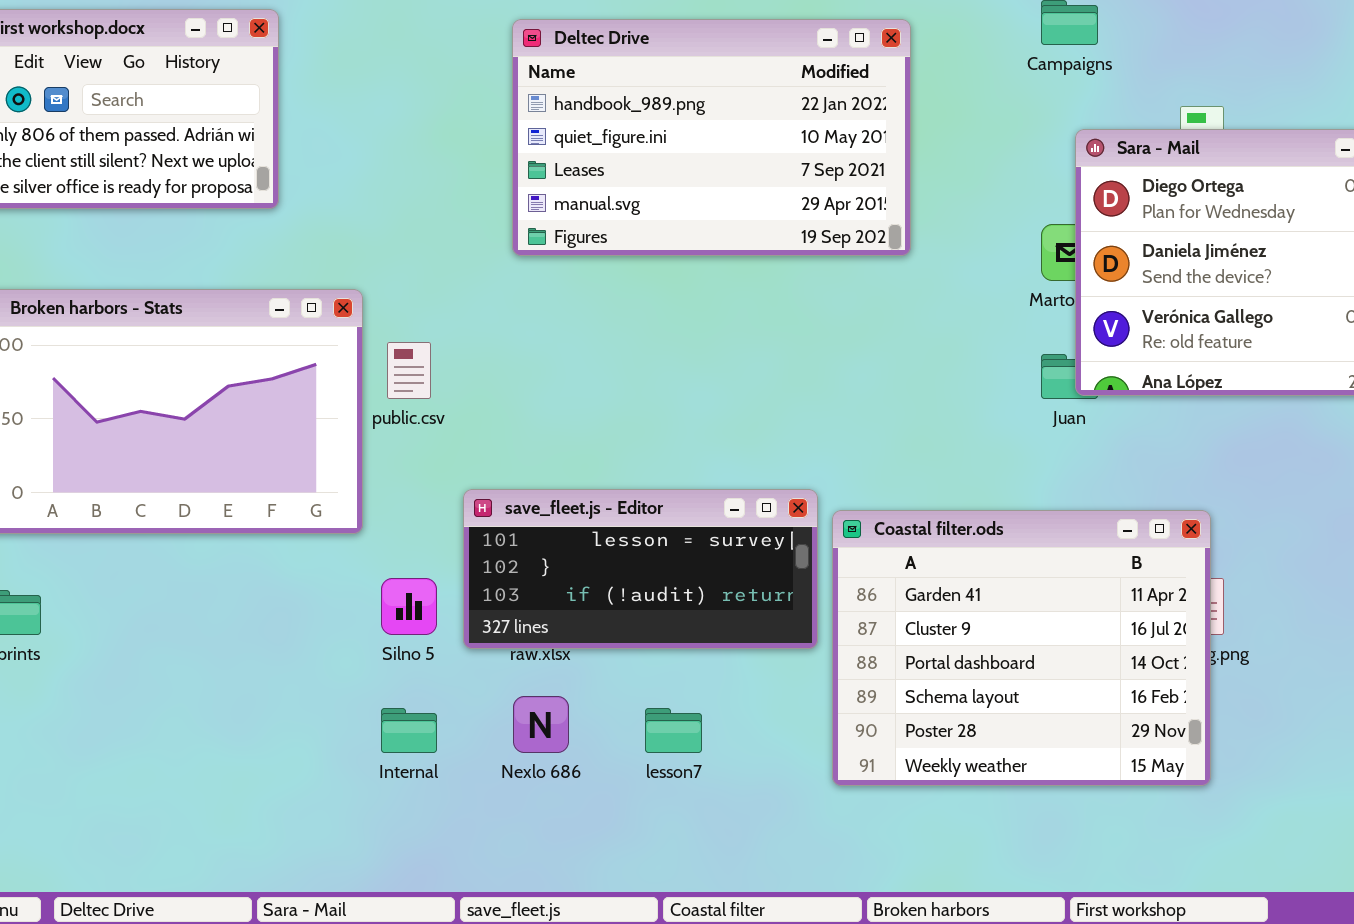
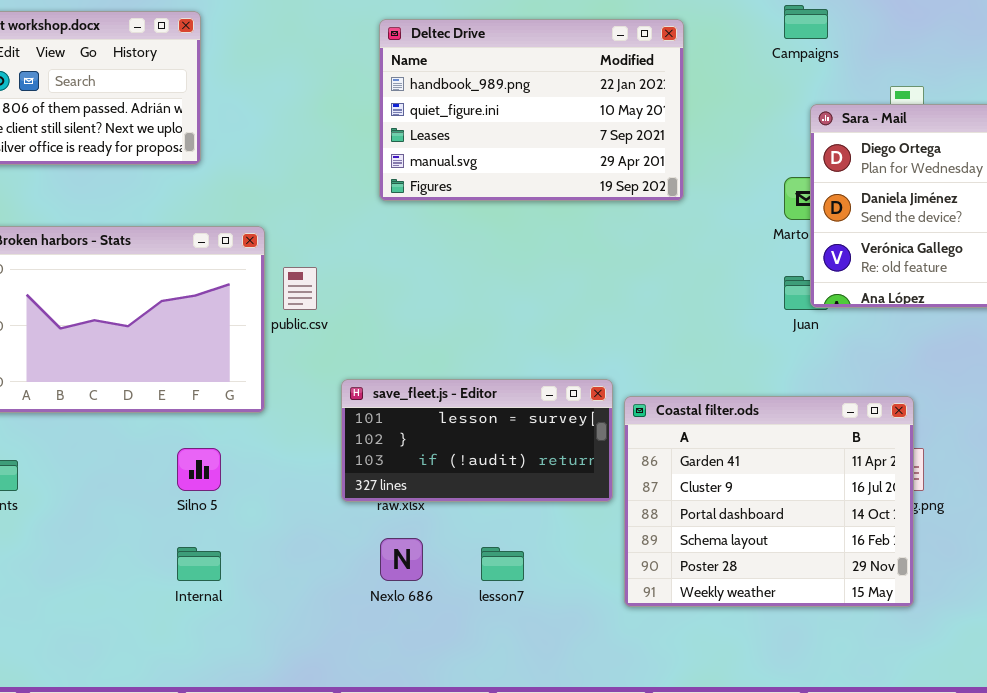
Silno 5: [381,578,437,635] -> [177,448,221,491], moved
Internal: [381,708,437,753] -> [177,547,221,581], moved

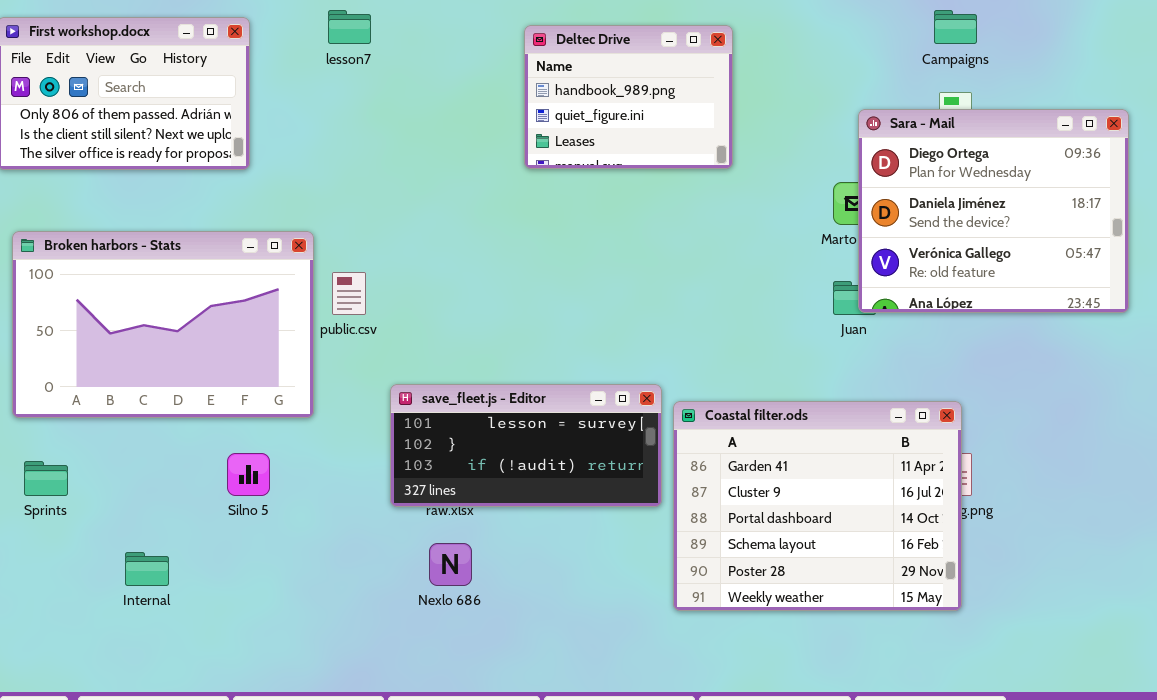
Campaigns: [784,5,828,39] -> [934,10,977,44], moved
Deltec Drive: [379,19,684,201] -> [524,25,733,169], resized
Internal: [177,547,221,581] -> [125,552,169,586], moved
lesson7: [481,547,524,581] -> [328,10,371,44], moved

